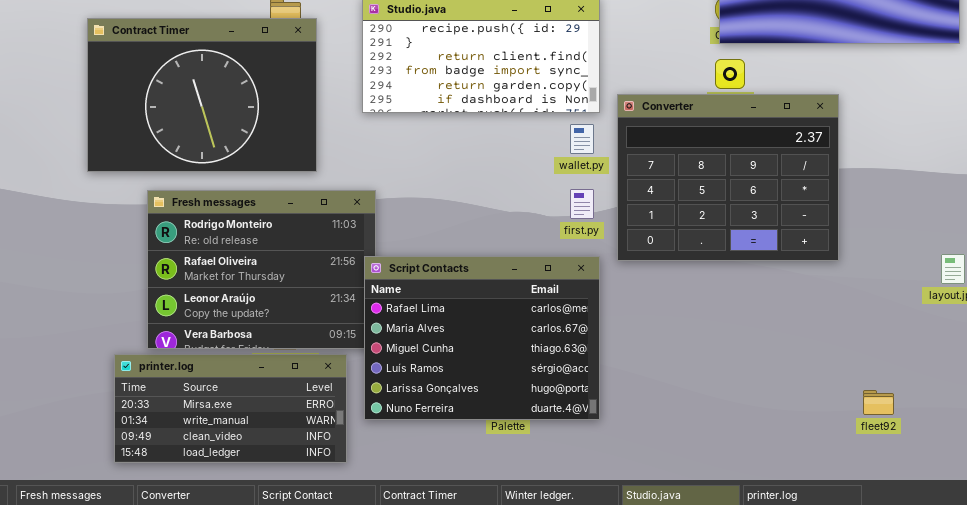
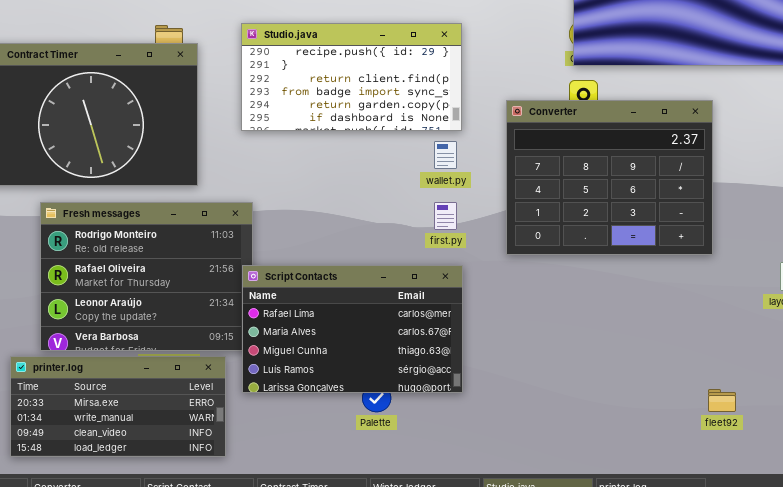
Converter: [617,94,839,261] -> [506,100,713,255], moved
Script Contacts: [364,256,600,420] -> [242,265,463,393], resized

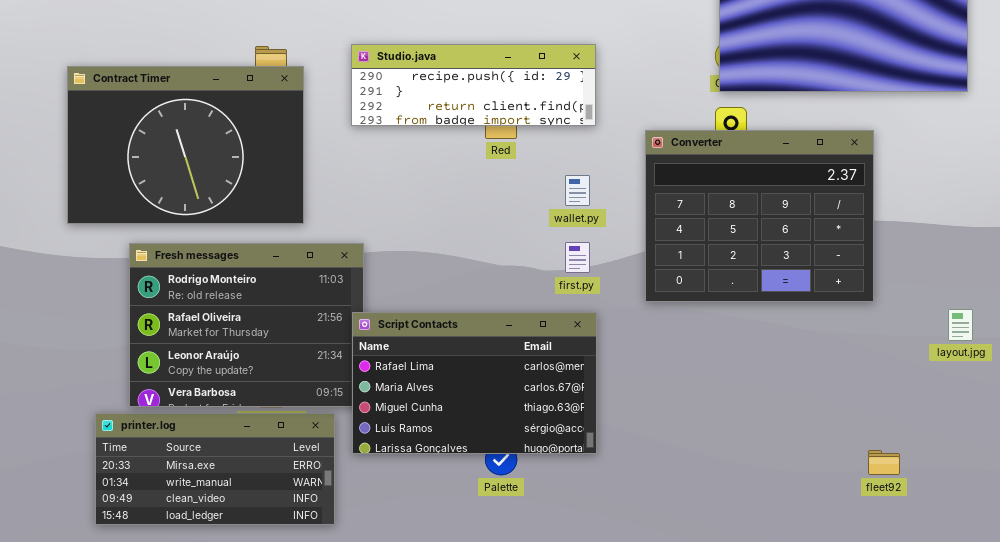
Studio.java: [241,23,462,131] -> [351,44,596,126], resized

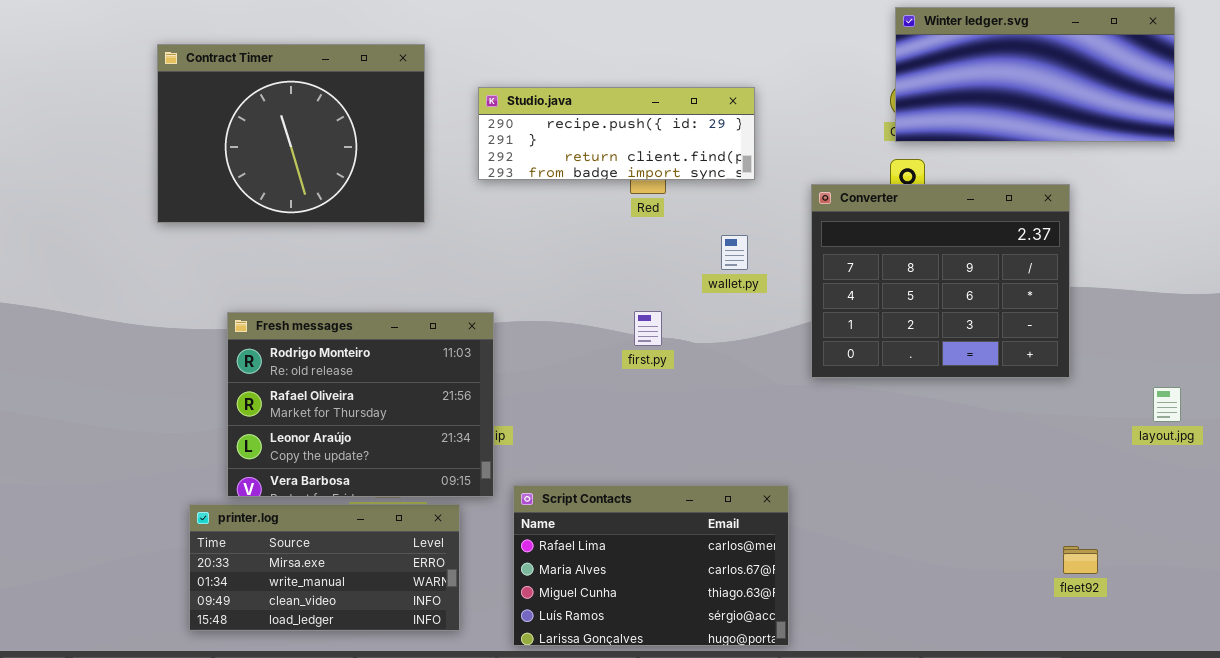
Contract Timer: [67,66,304,224] -> [157,44,425,223], moved
first.py: [565,242,590,273] -> [634,311,662,346], moved
Script Contacts: [352,312,597,454] -> [513,485,789,646], moved

